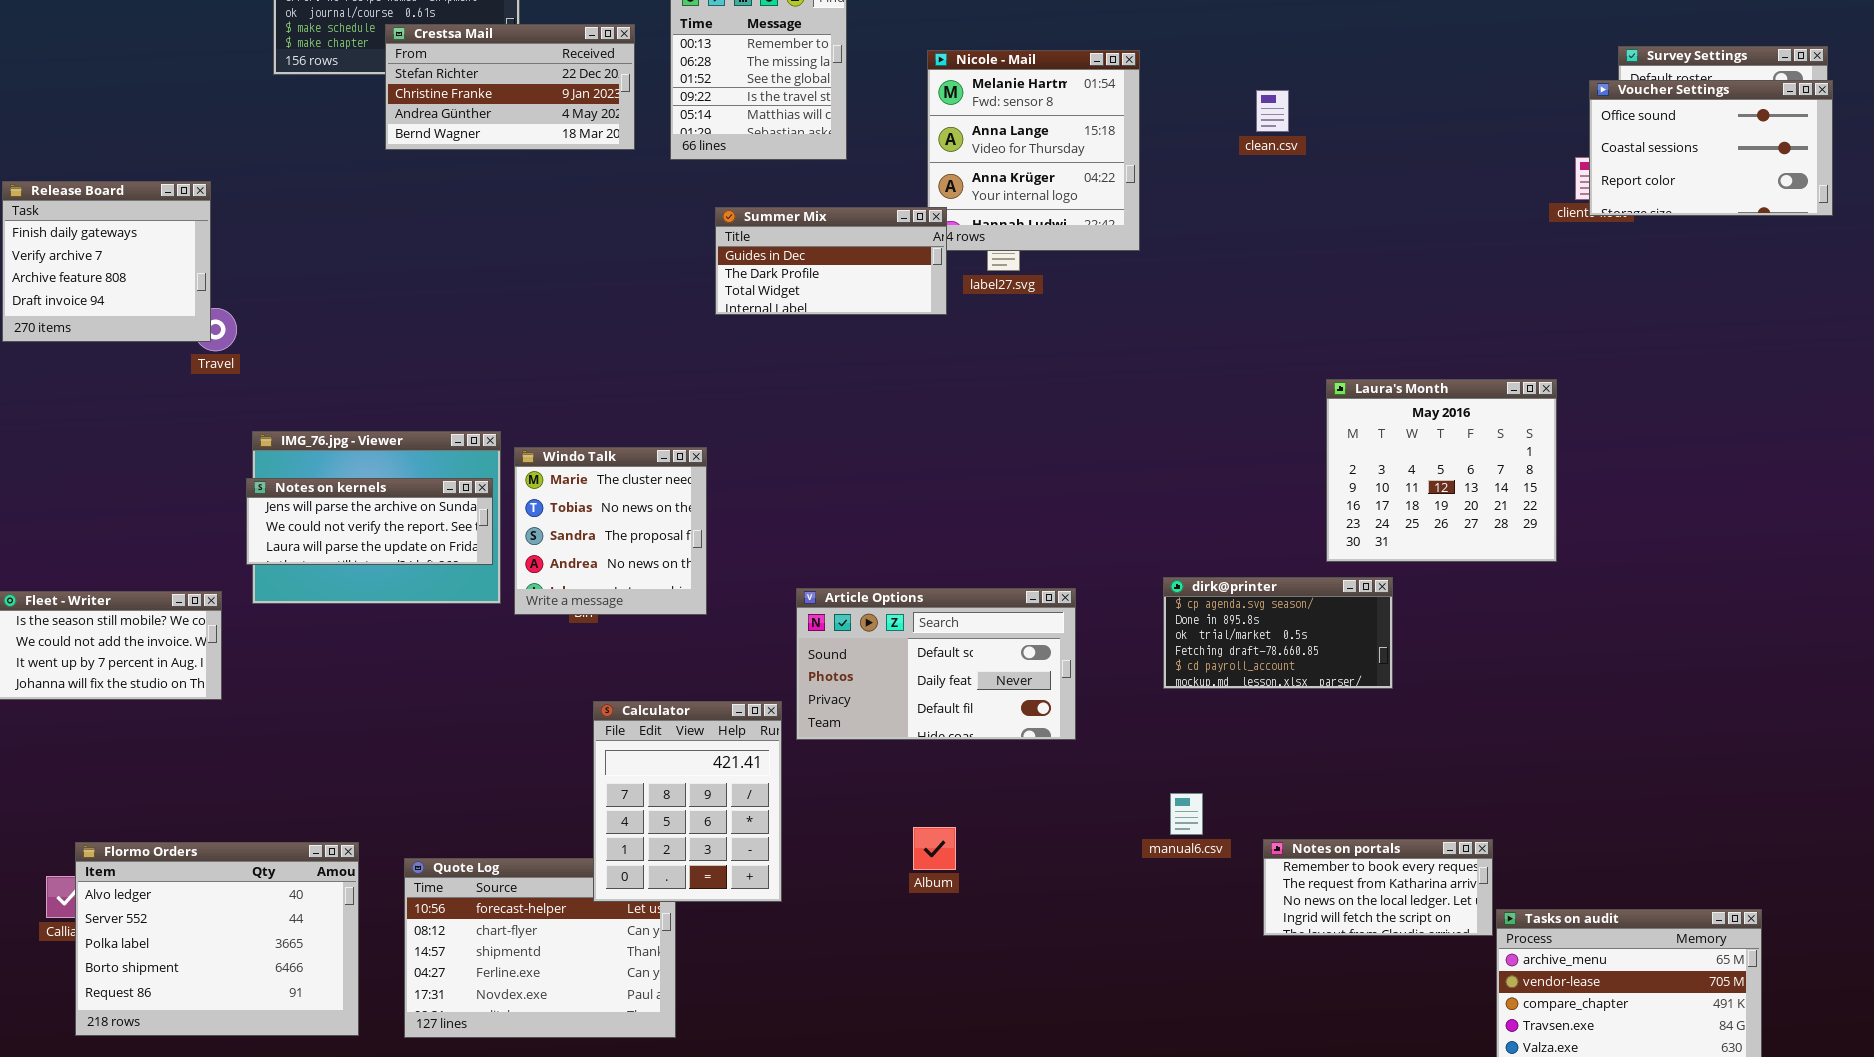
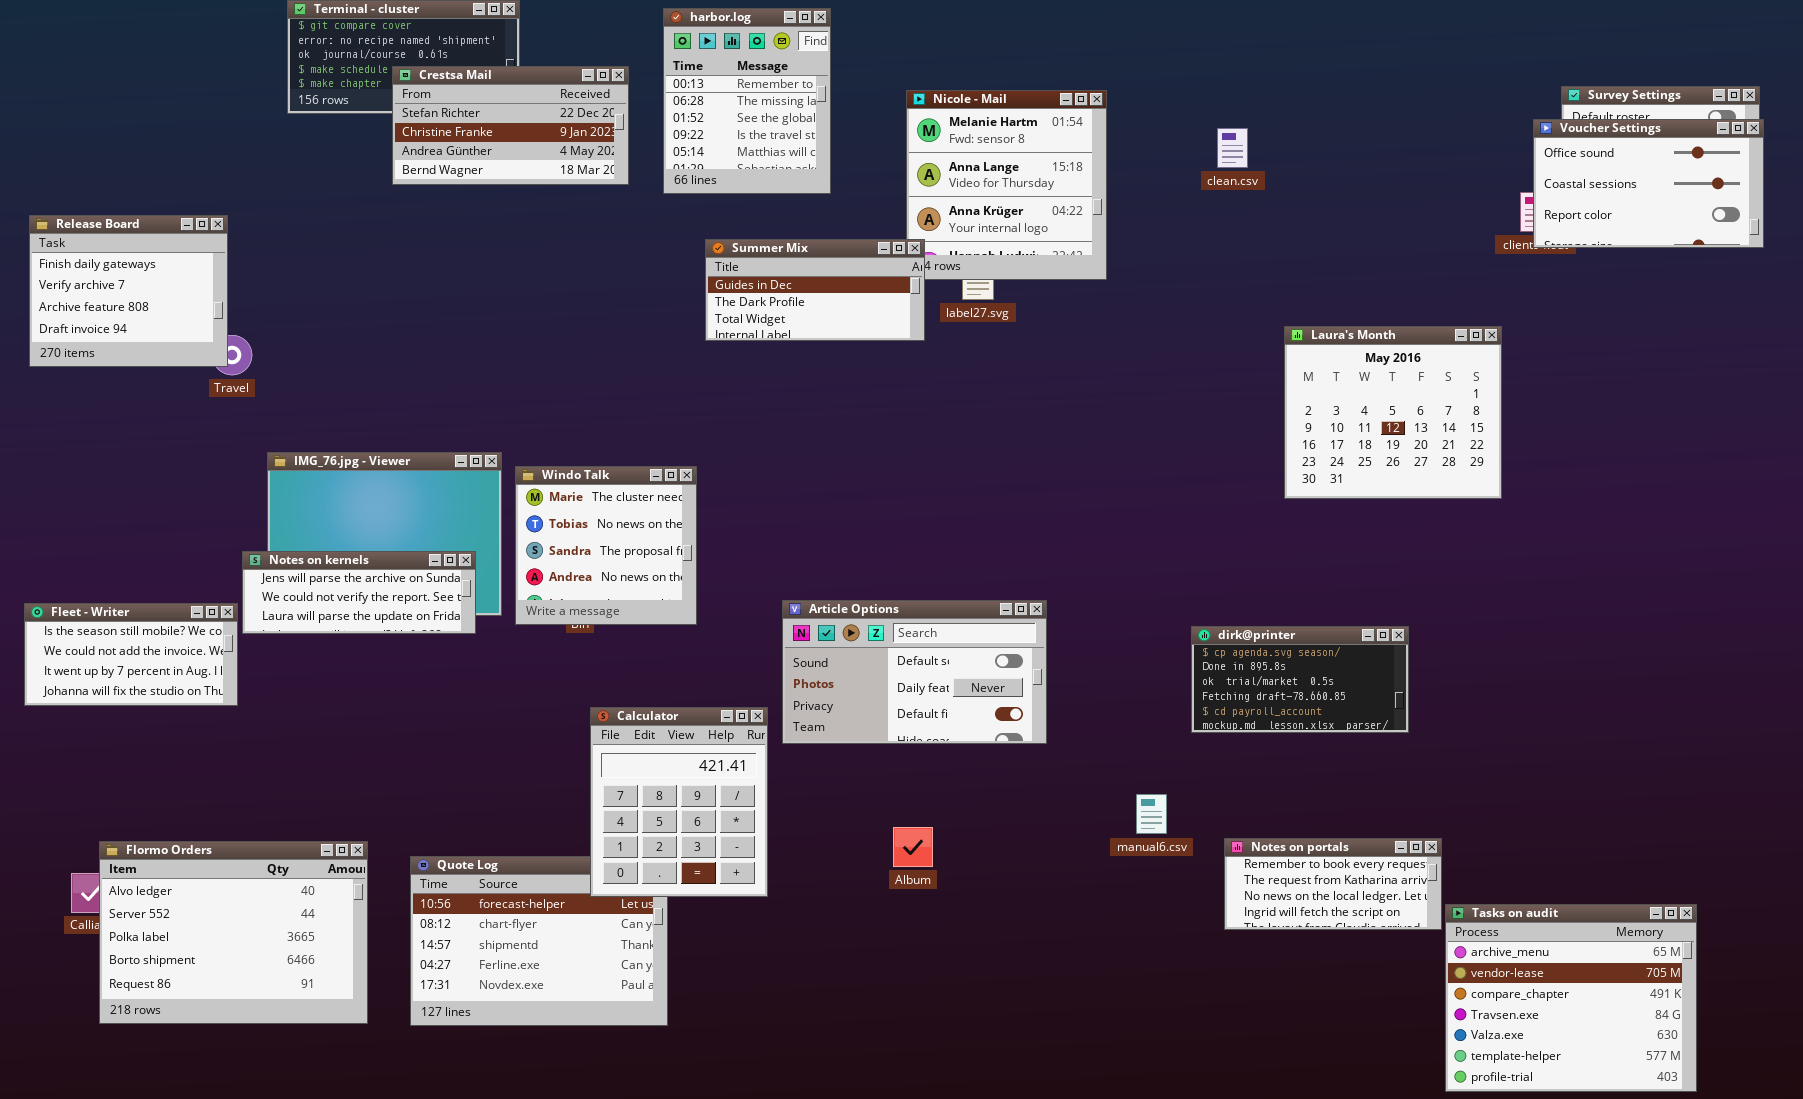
Laura's Month: [1326,379,1557,562] -> [1284,326,1502,499], moved
Notes on kernels: [246,478,493,565] -> [242,551,476,634], moved
dirk@printer: [1163,577,1393,689] -> [1191,626,1409,733], moved

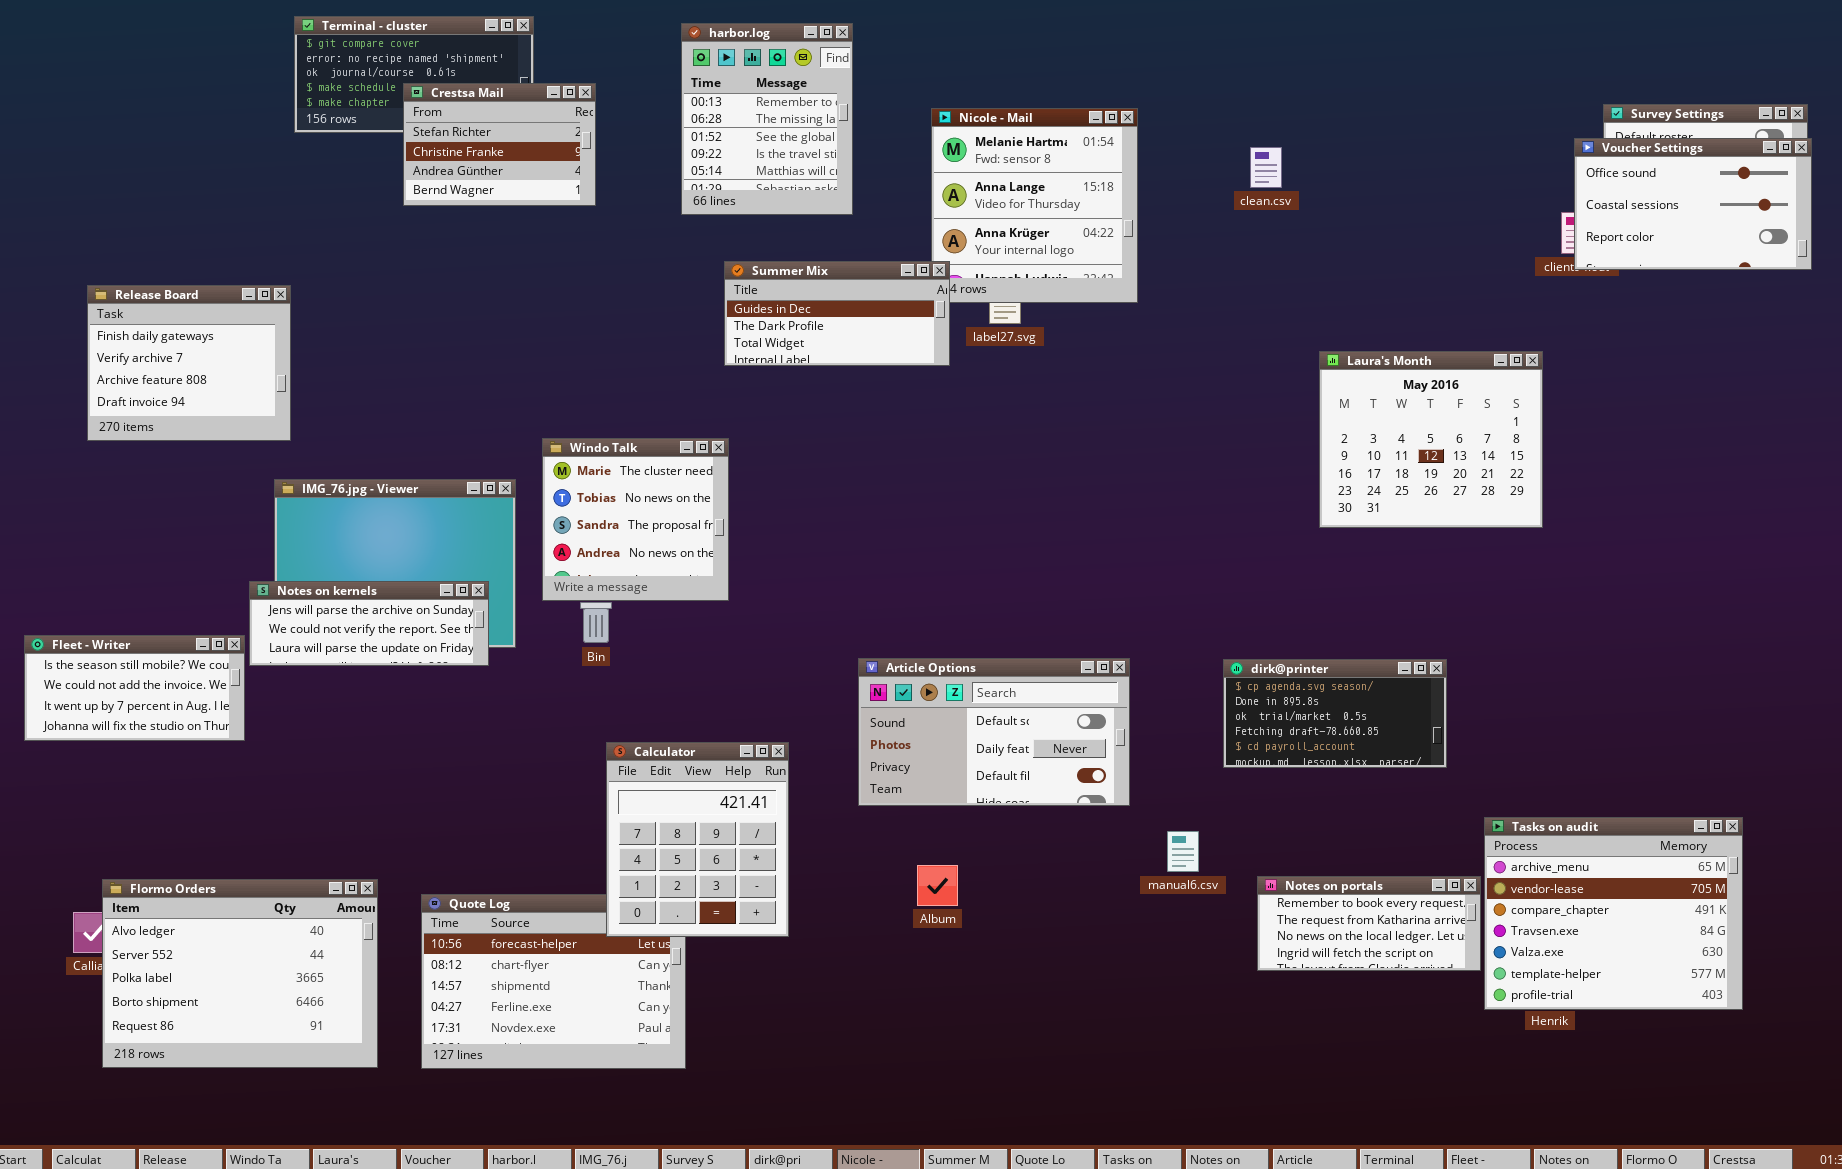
Crestsa Mail: [392,66,629,185] -> [403,83,596,206], resized
Release Board: [29,215,228,367] -> [87,285,291,441], moved
Windo Talk: [515,466,697,625] -> [542,438,729,601], moved
Article Options: [782,600,1047,744] -> [858,658,1130,806], moved
Tasks on audit: [1445,904,1697,1092] -> [1484,817,1743,1010], moved

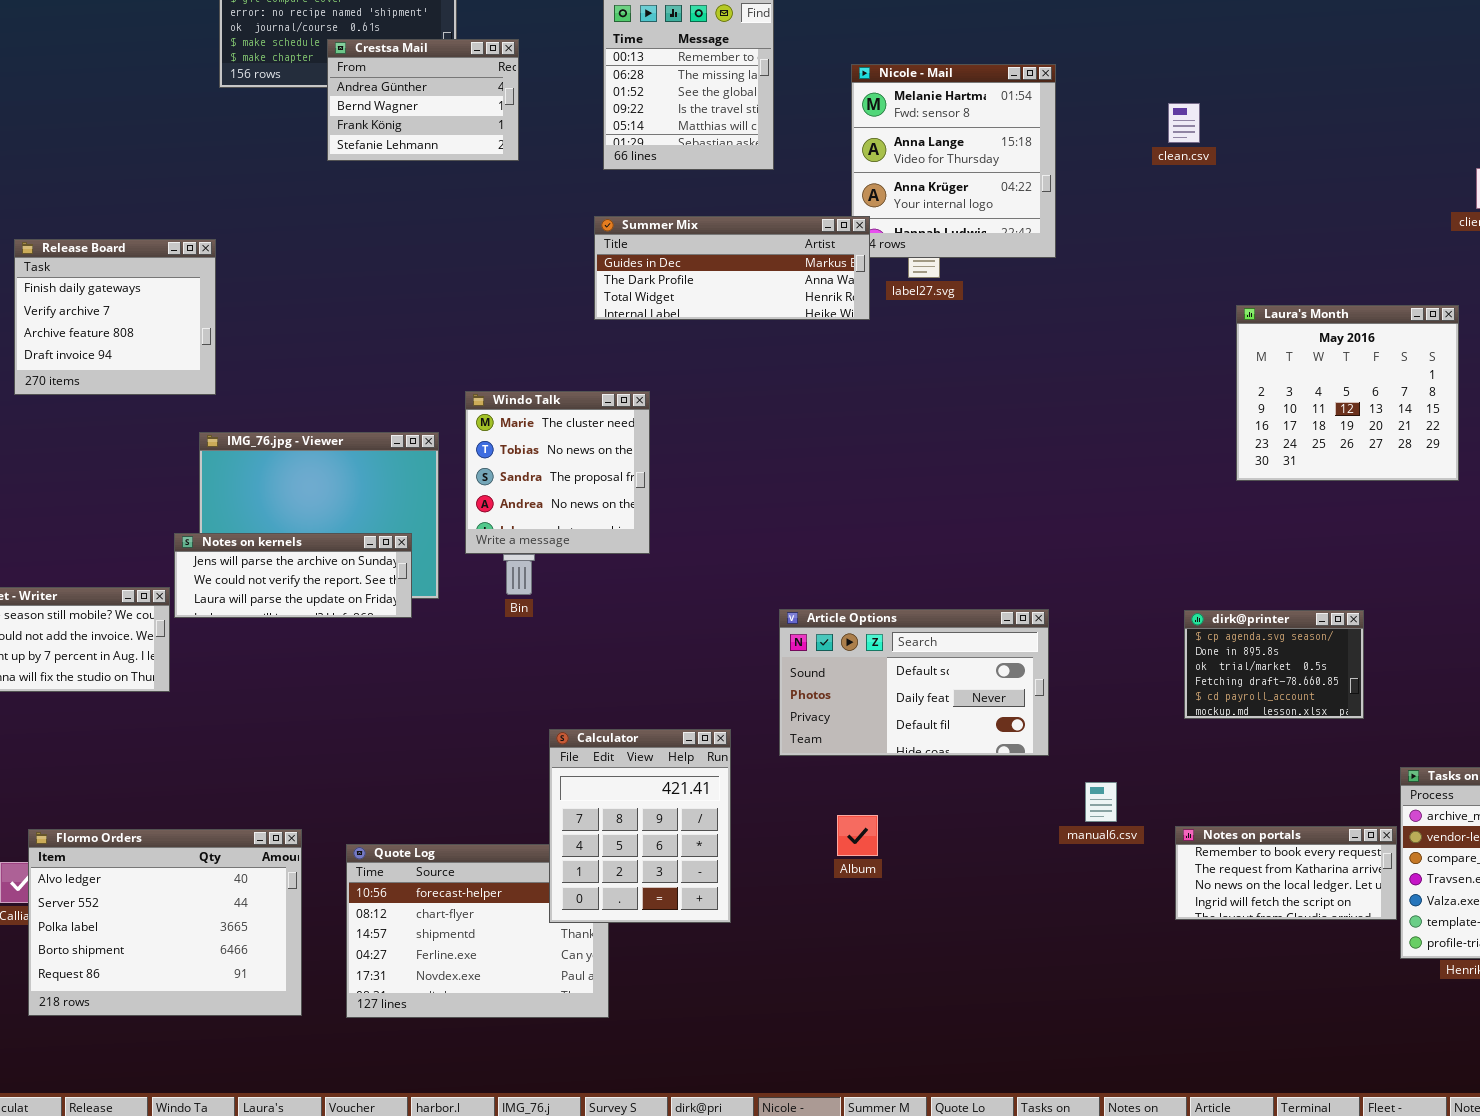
Crestsa Mail: [403,83,596,206] -> [327,39,519,161], scrolled down 2 rows
Summer Mix: [724,261,950,366] -> [594,216,870,320], resized
dirk@printer: [1223,659,1447,768] -> [1184,610,1364,719], resized
Calculator: [606,742,789,937] -> [549,729,731,923], moved

